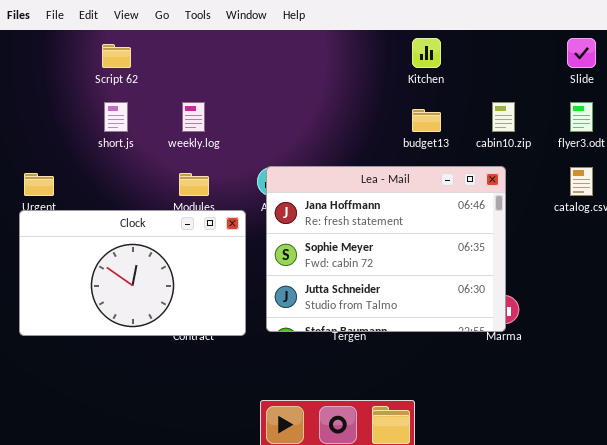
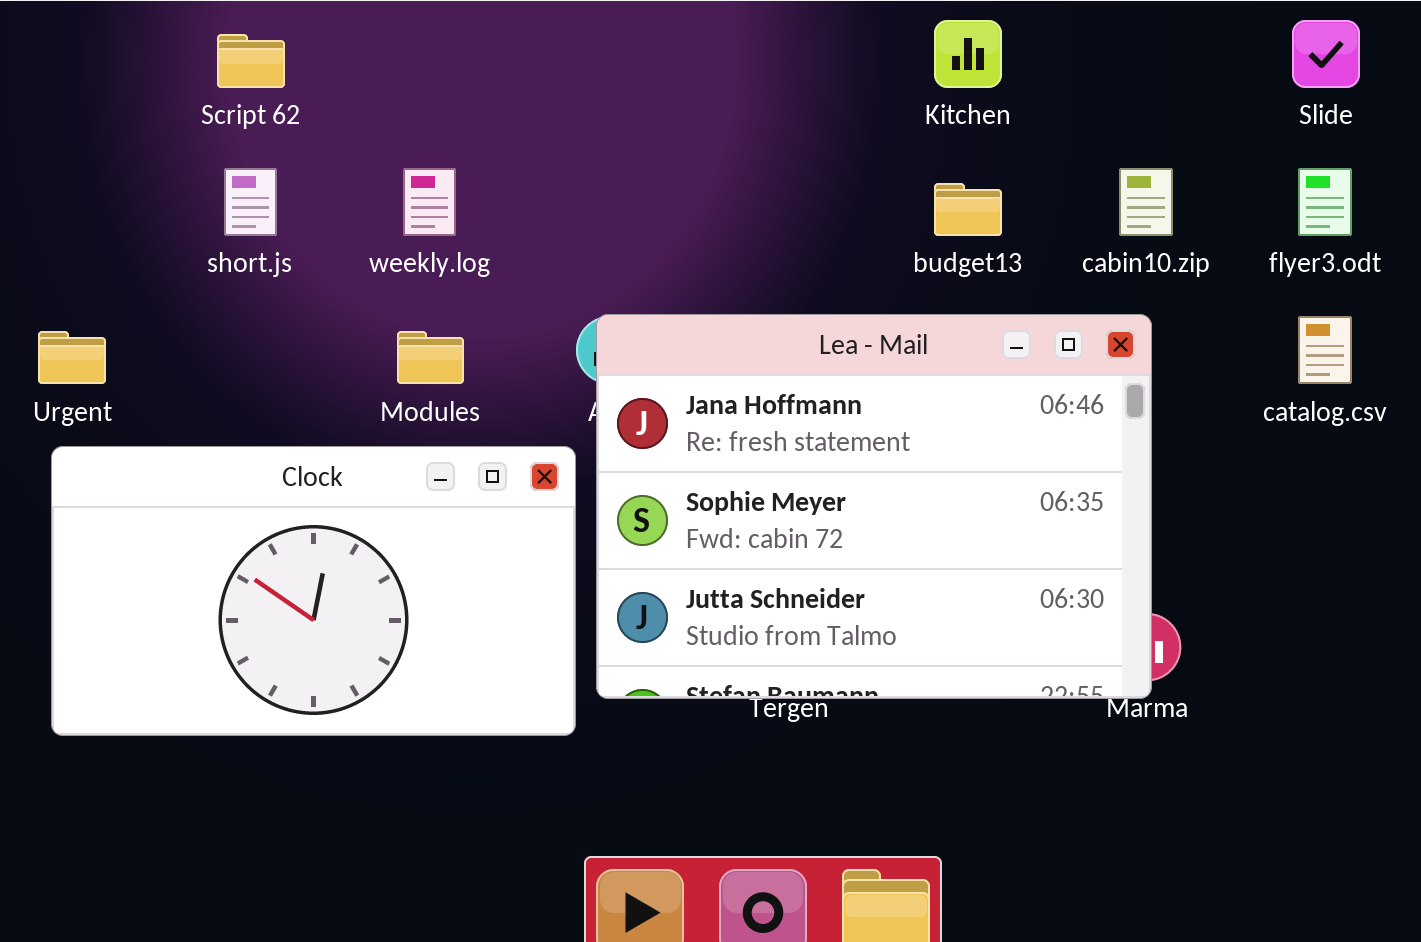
Clock: [19,210,246,336] -> [51,446,576,736], moved

